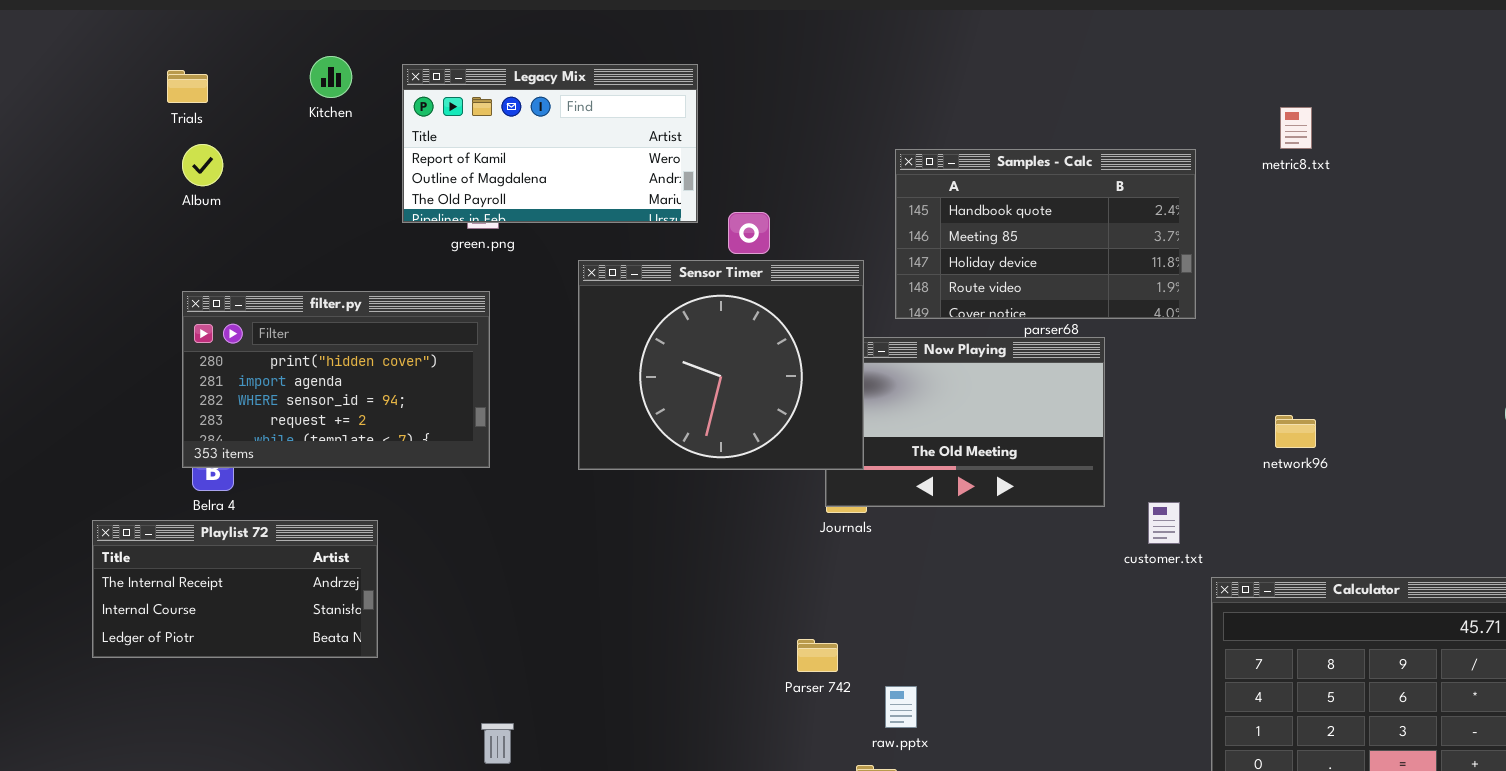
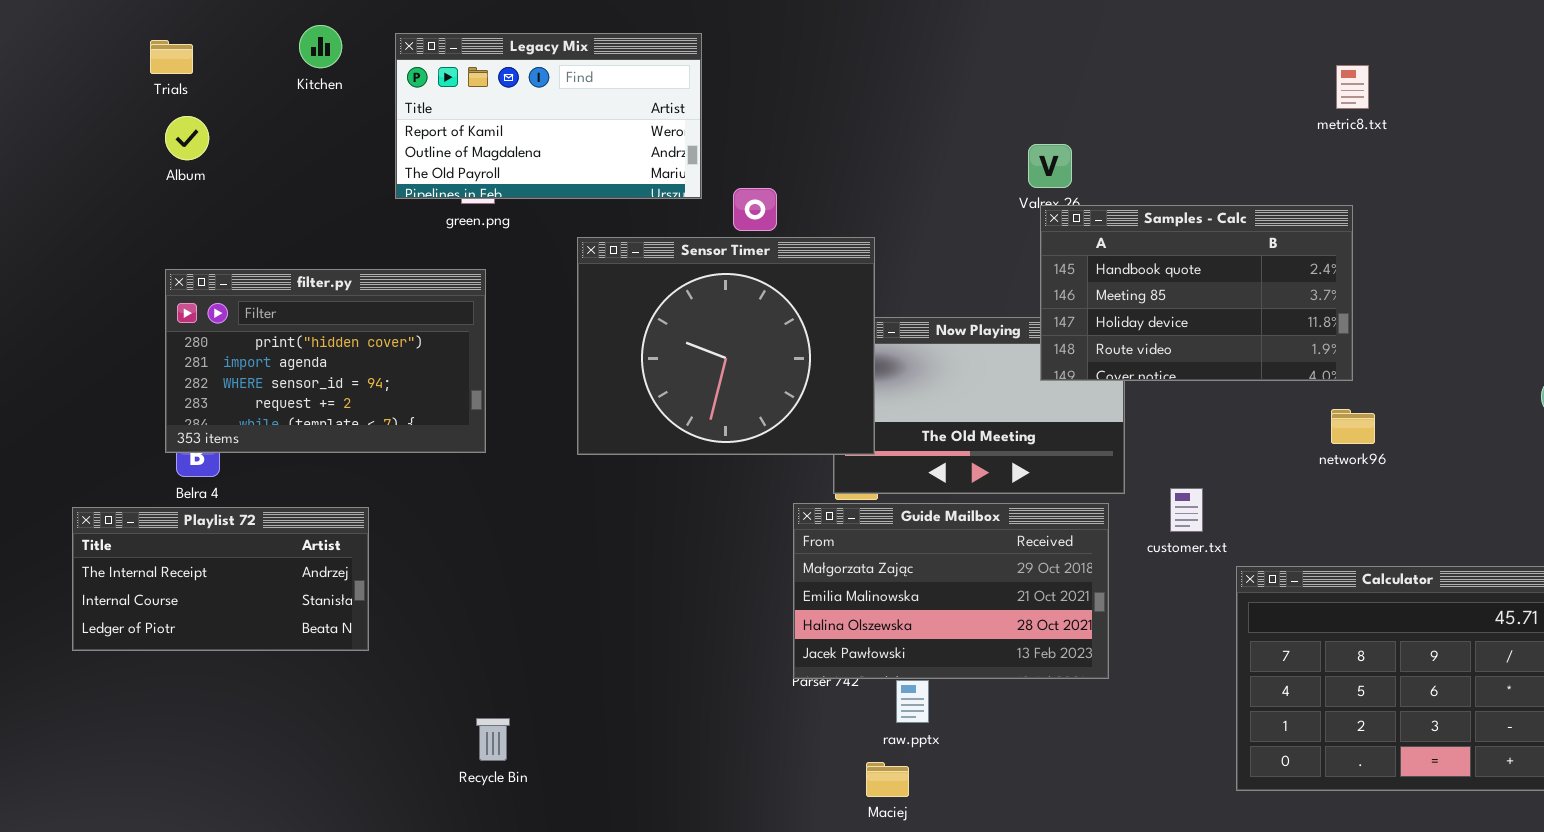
metric8.txt: [1280,107,1312,149] -> [1336,65,1369,109], moved
Samples - Calc: [895,149,1196,319] -> [1040,205,1353,381], moved
network96: [1275,415,1316,448] -> [1331,409,1375,444], moved
Guide Mailbox: none -> [793,503,1109,679], opened

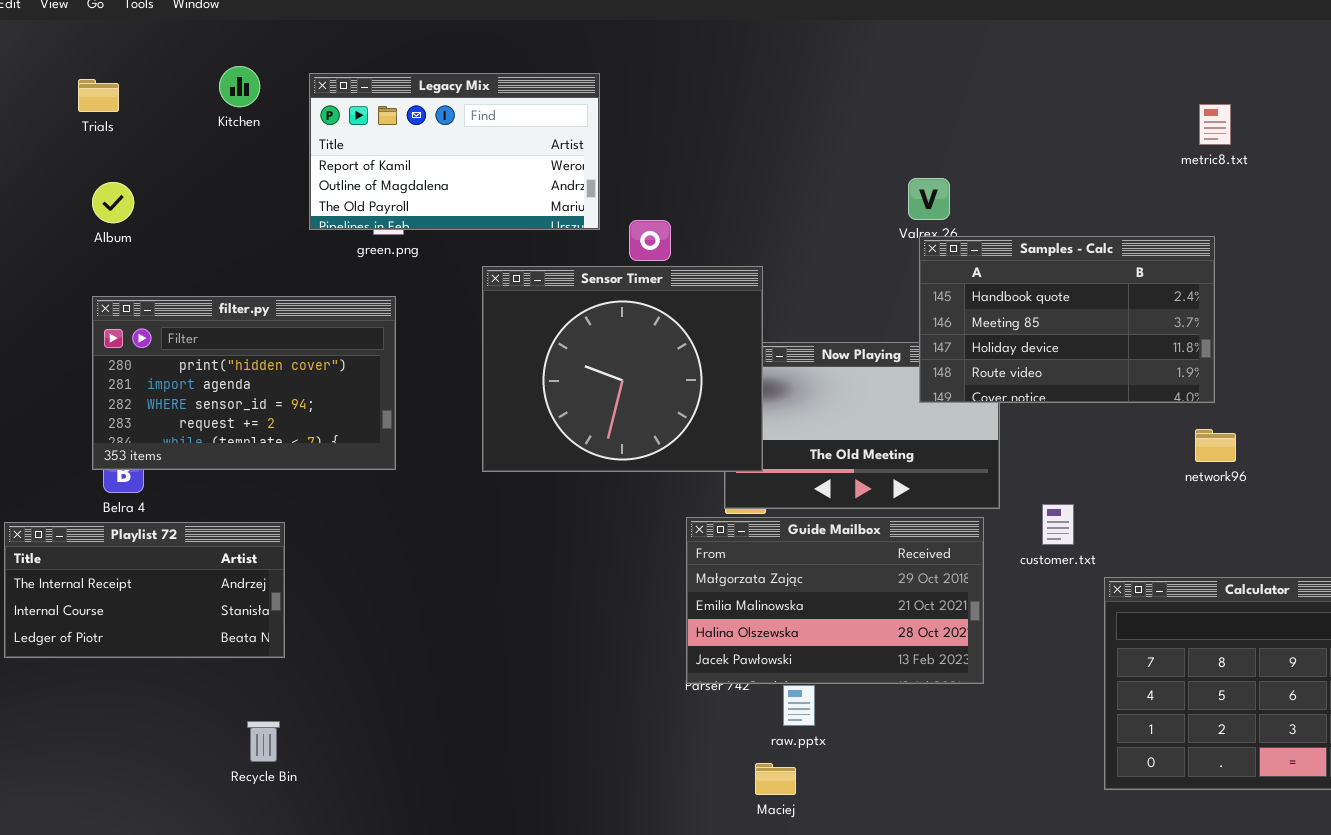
Album: [165,116,209,160] -> [92,182,134,223], moved
Recycle Bin: [476,718,510,761] -> [247,721,280,762], moved

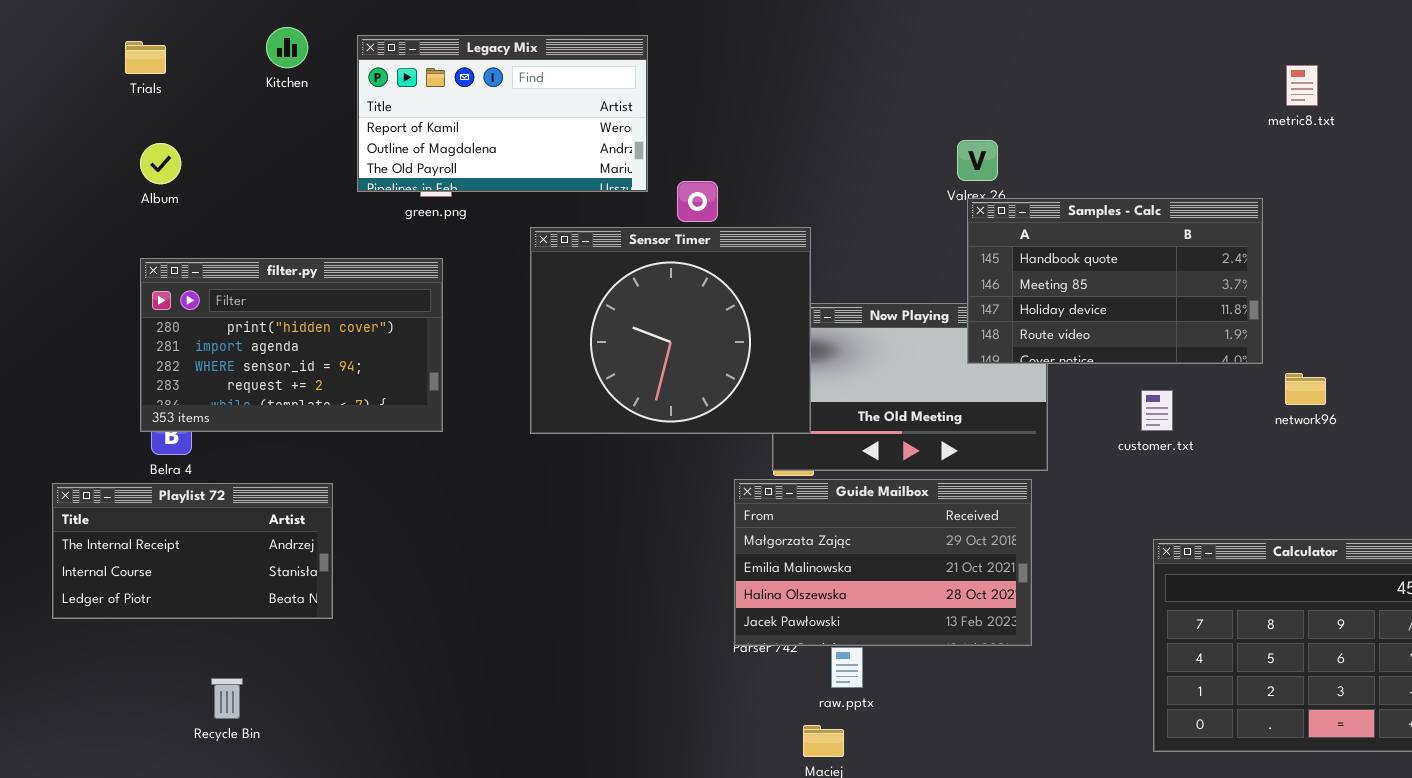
metric8.txt: [1199,104,1231,145] -> [1286,65,1318,106], moved
network96: [1195,429,1236,462] -> [1285,373,1326,405], moved
customer.txt: [1042,504,1074,545] -> [1141,390,1173,431], moved
Recycle Bin: [247,721,280,762] -> [211,678,243,719], moved

